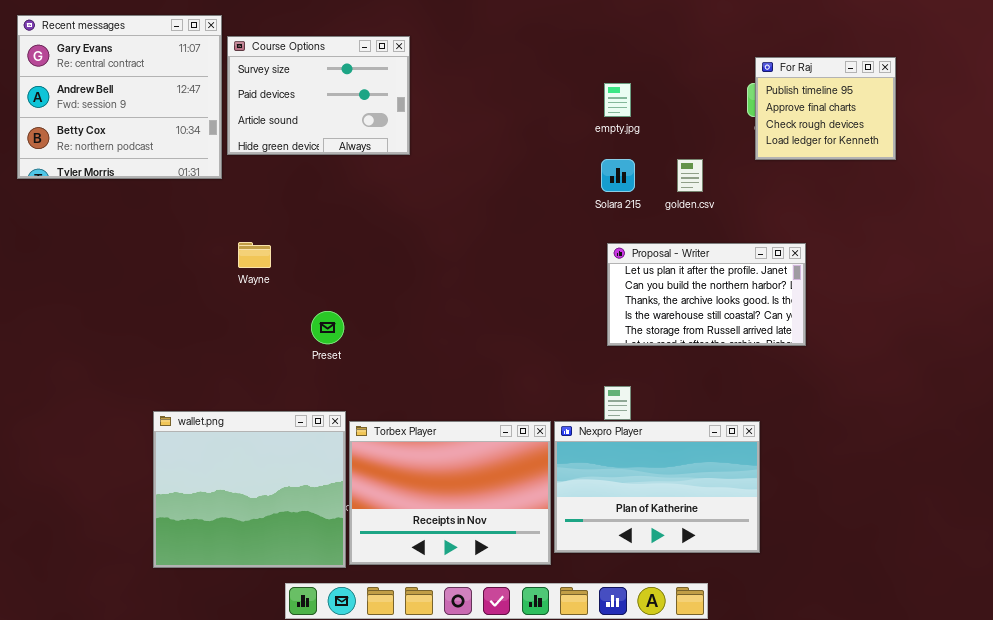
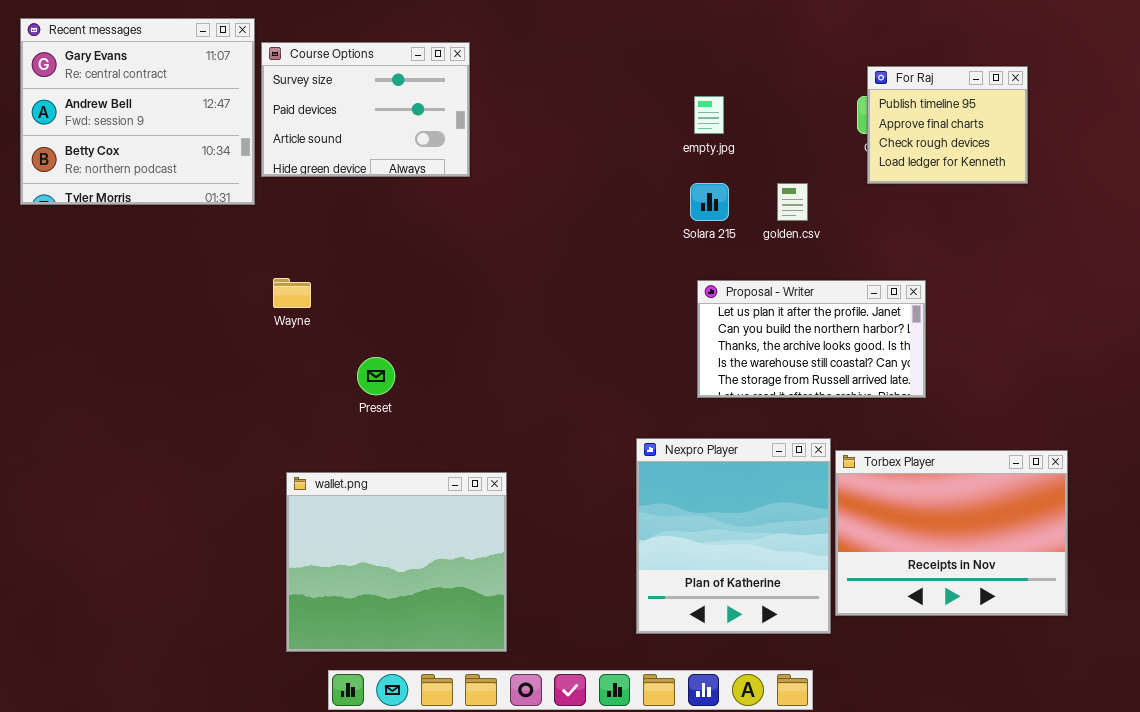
wallet.png: [153,411,346,568] -> [286,472,507,652], moved
Torbex Player: [349,421,551,565] -> [835,450,1068,616], moved
Nexpro Player: [554,421,760,553] -> [636,438,831,634], resized

